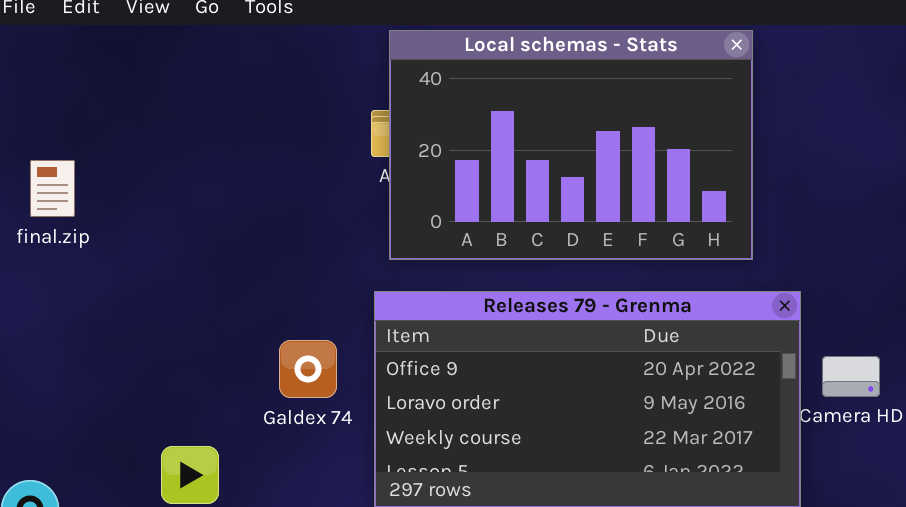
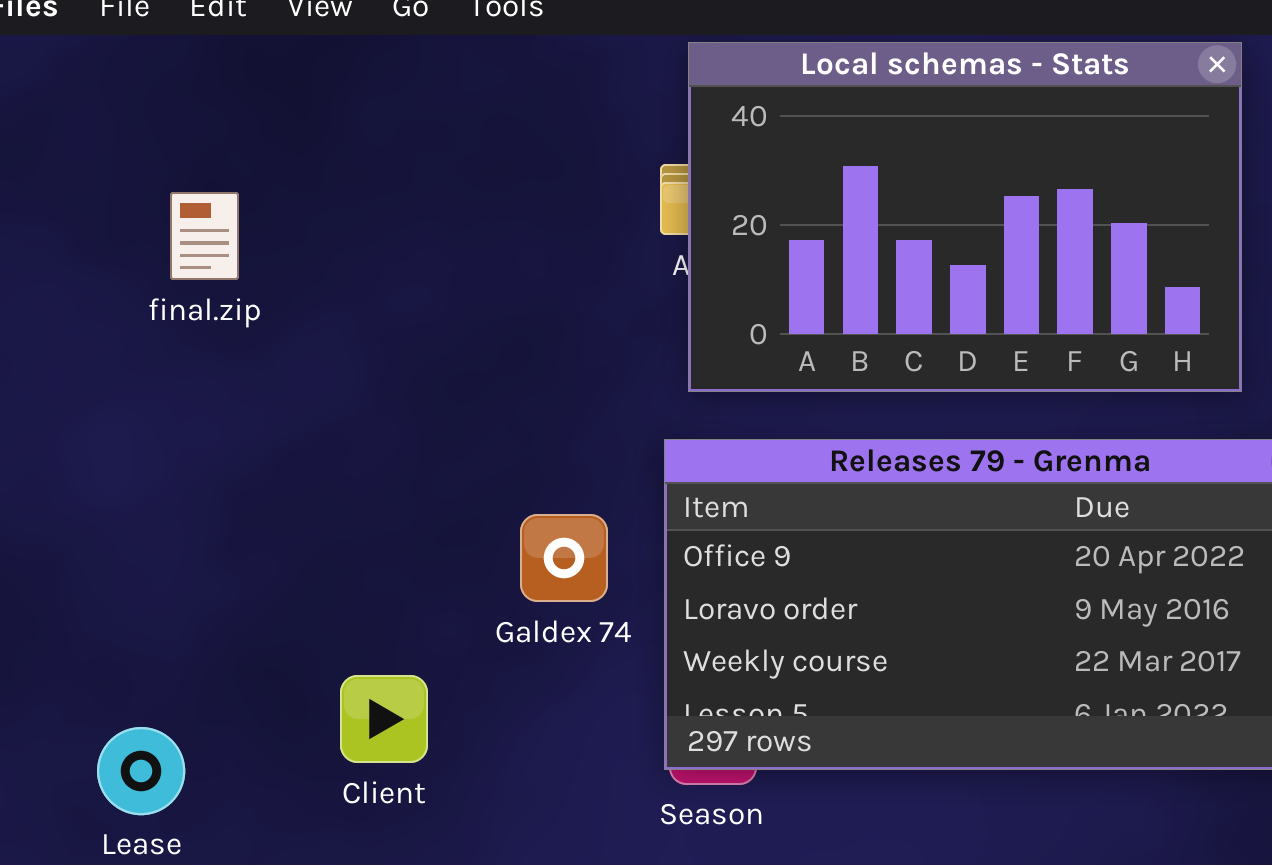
final.zip: [30,160,75,217] -> [170,192,239,280], moved

